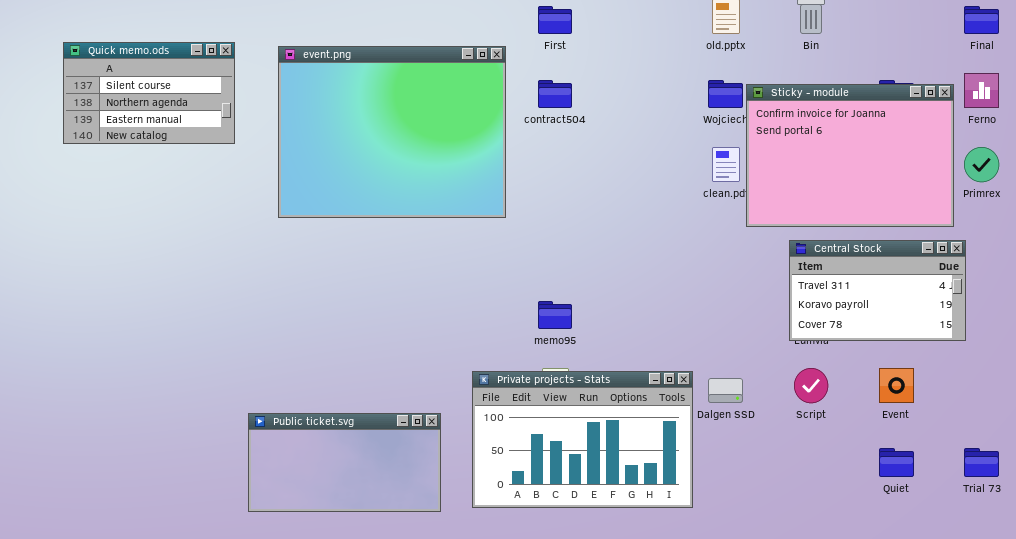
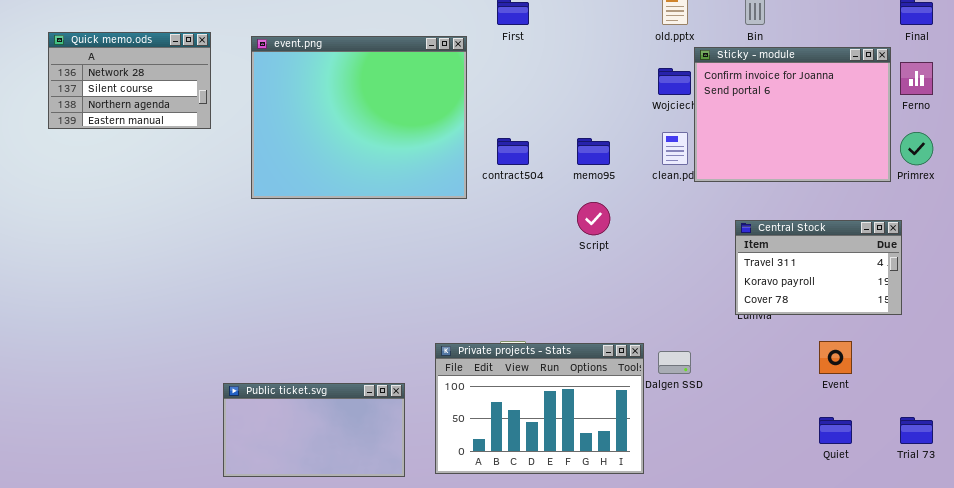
Quick memo.ods: [63,42,235,144] -> [48,32,211,129], scrolled up 1 row
contract504: [538,80,572,108] -> [497,138,529,165], moved
Sticky - module: [746,84,954,227] -> [694,47,891,182], moved
memo95: [538,301,572,329] -> [577,138,610,165], moved
Script: [794,368,828,403] -> [577,202,610,235], moved

